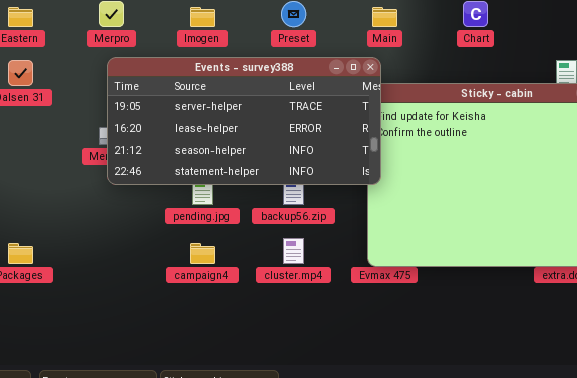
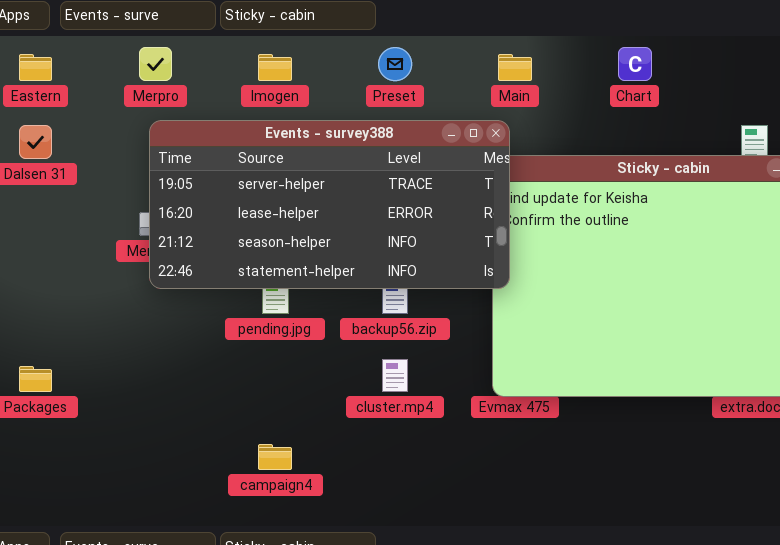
campaign4: [190,243,215,264] -> [258,444,292,470], moved

